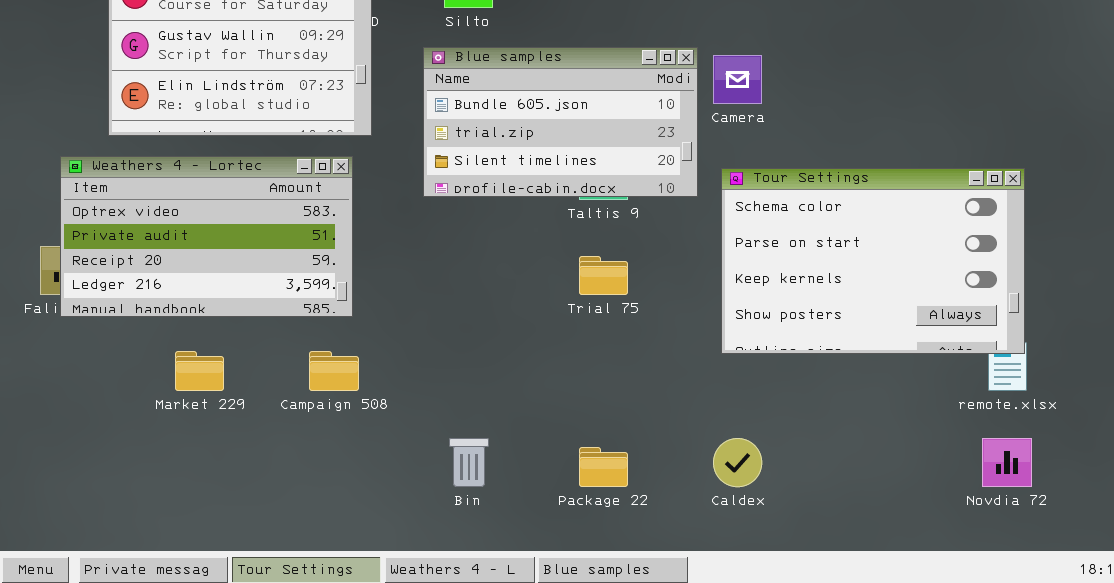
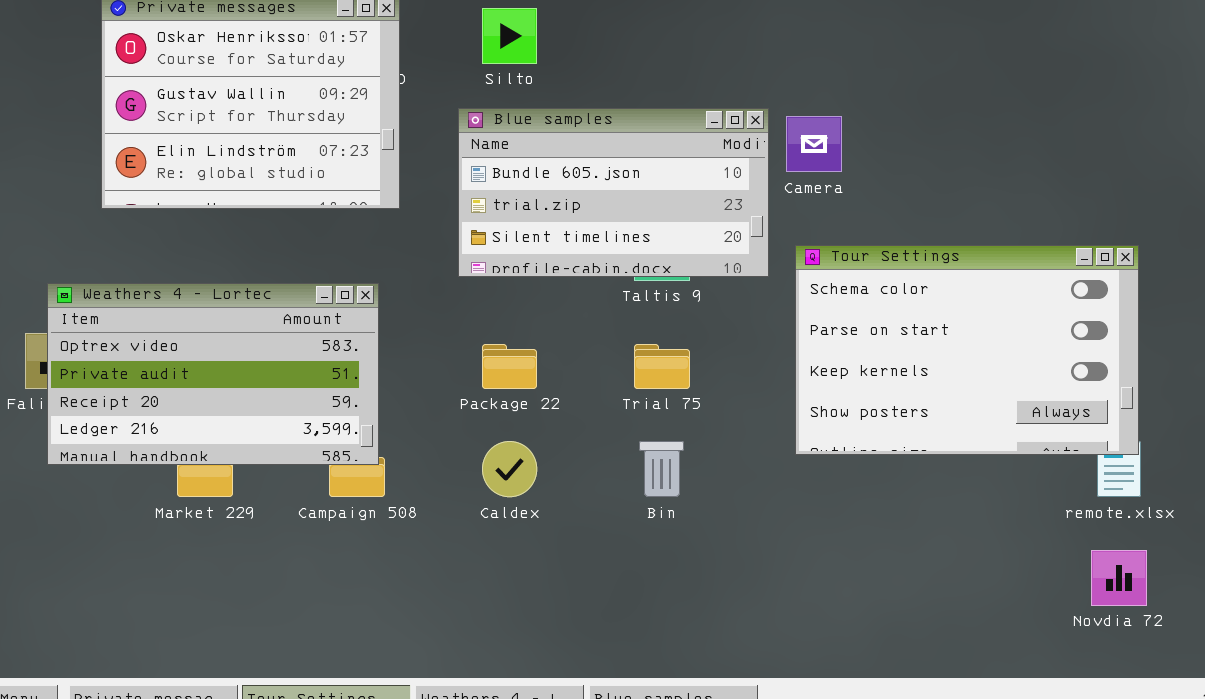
Weathers 4 - Lortec: [60,156,353,317] -> [47,283,379,465], moved
Bin: [449,438,489,487] -> [639,441,684,497], moved
Caldex: [713,438,762,487] -> [482,441,537,497], moved
Package 22: [579,447,628,487] -> [482,344,537,389], moved

